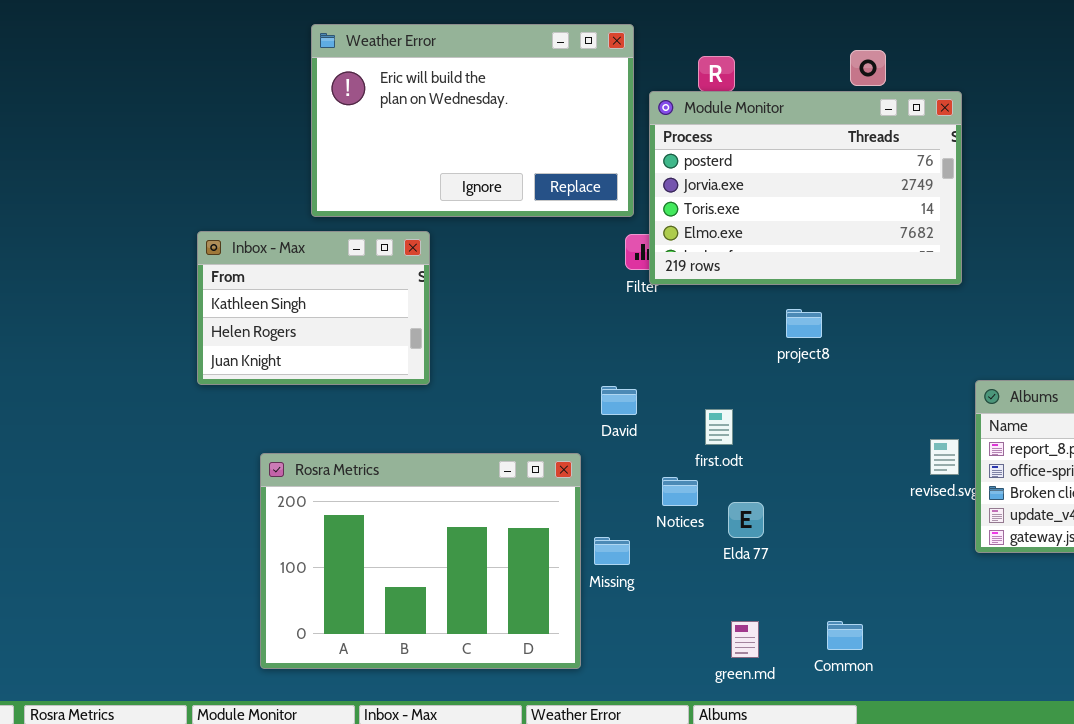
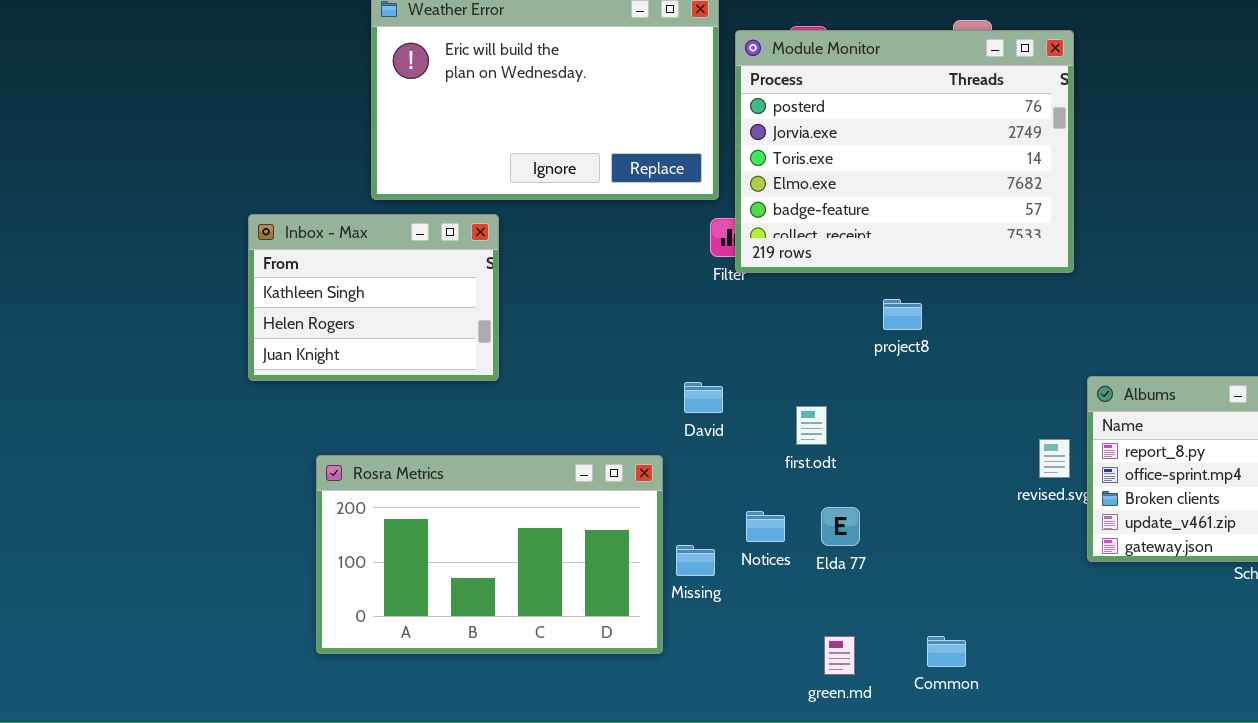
Module Monitor: [649,91,962,285] -> [735,30,1074,273], resized
Rosra Metrics: [260,453,581,669] -> [316,455,663,654], resized
Notices: [662,477,698,506] -> [746,511,785,542], moved

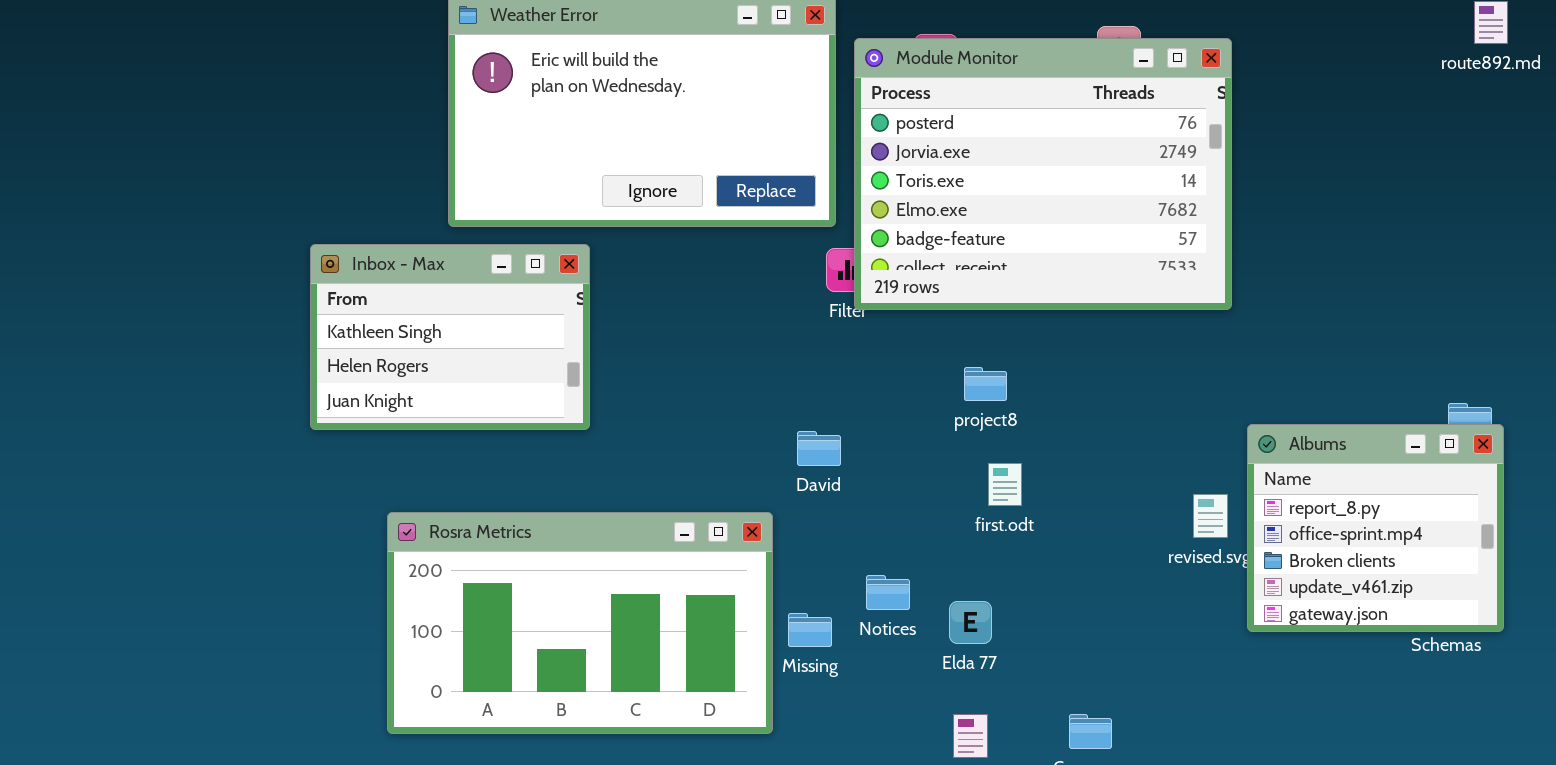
project8: [883,299,922,330] -> [964,367,1007,401], moved
first.odt: [796,406,827,445] -> [988,463,1022,506], moved
Elda 77: [821,507,860,546] -> [949,601,992,644], moved

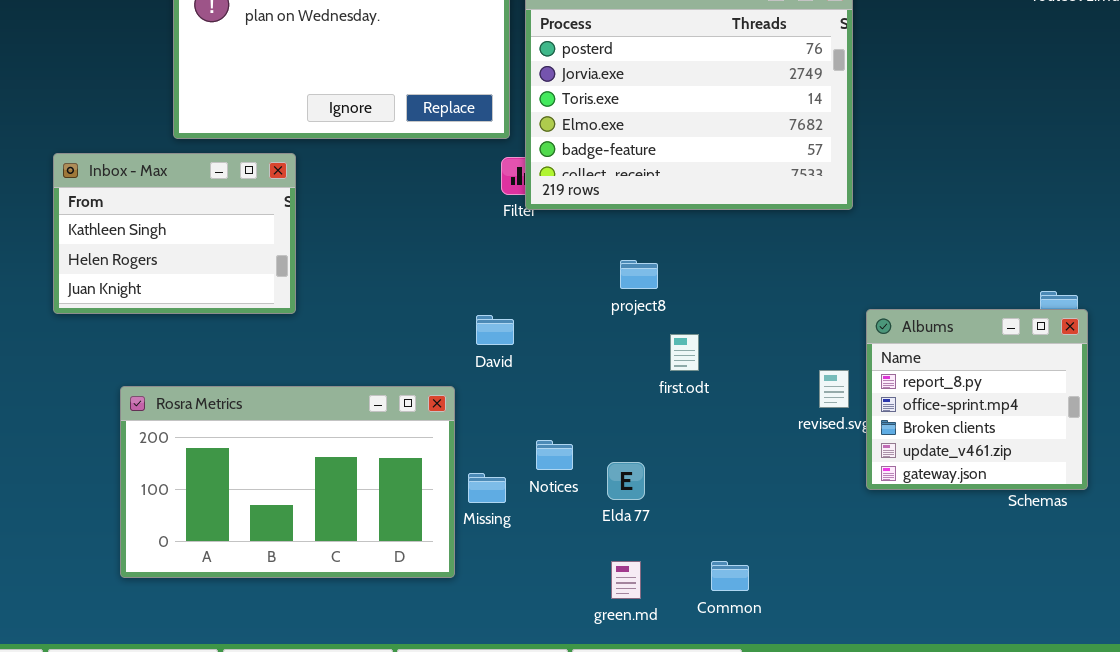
first.odt: [988,463,1022,506] -> [670,334,699,371], moved

